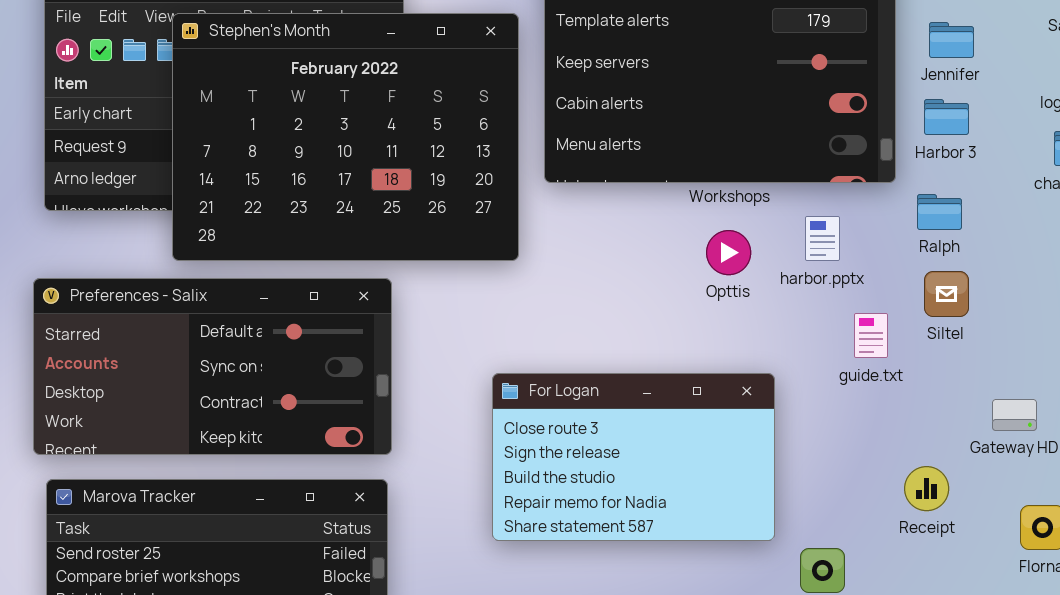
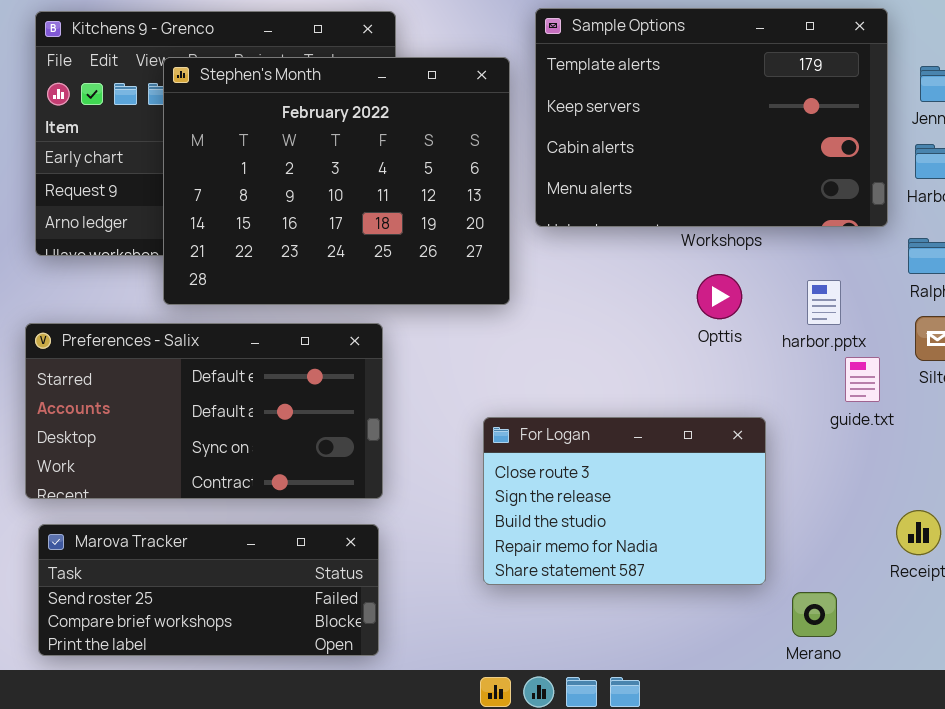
harbor.pptx: [805,216,840,261] -> [807,280,841,325], moved
Preferences - Salix: [33,278,392,455] -> [25,323,383,499], scrolled up 1 row

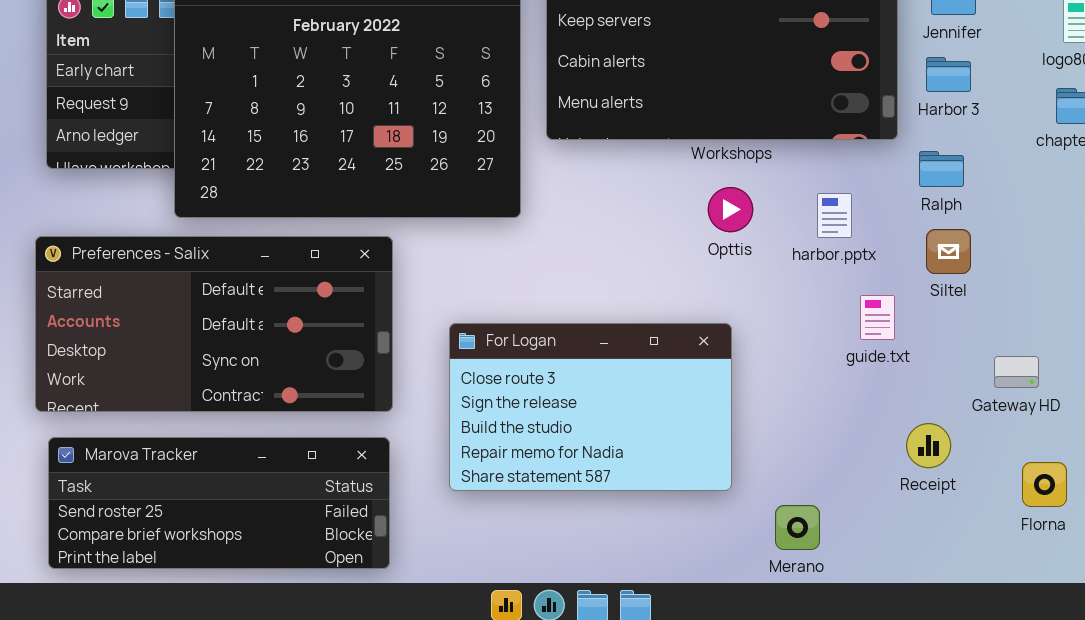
guide.txt: [845,357,880,402] -> [860,295,895,340], moved
For Logan: [483,417,766,585] -> [449,323,732,491], moved
Merano: [792,592,837,637] -> [775,505,820,550], moved

